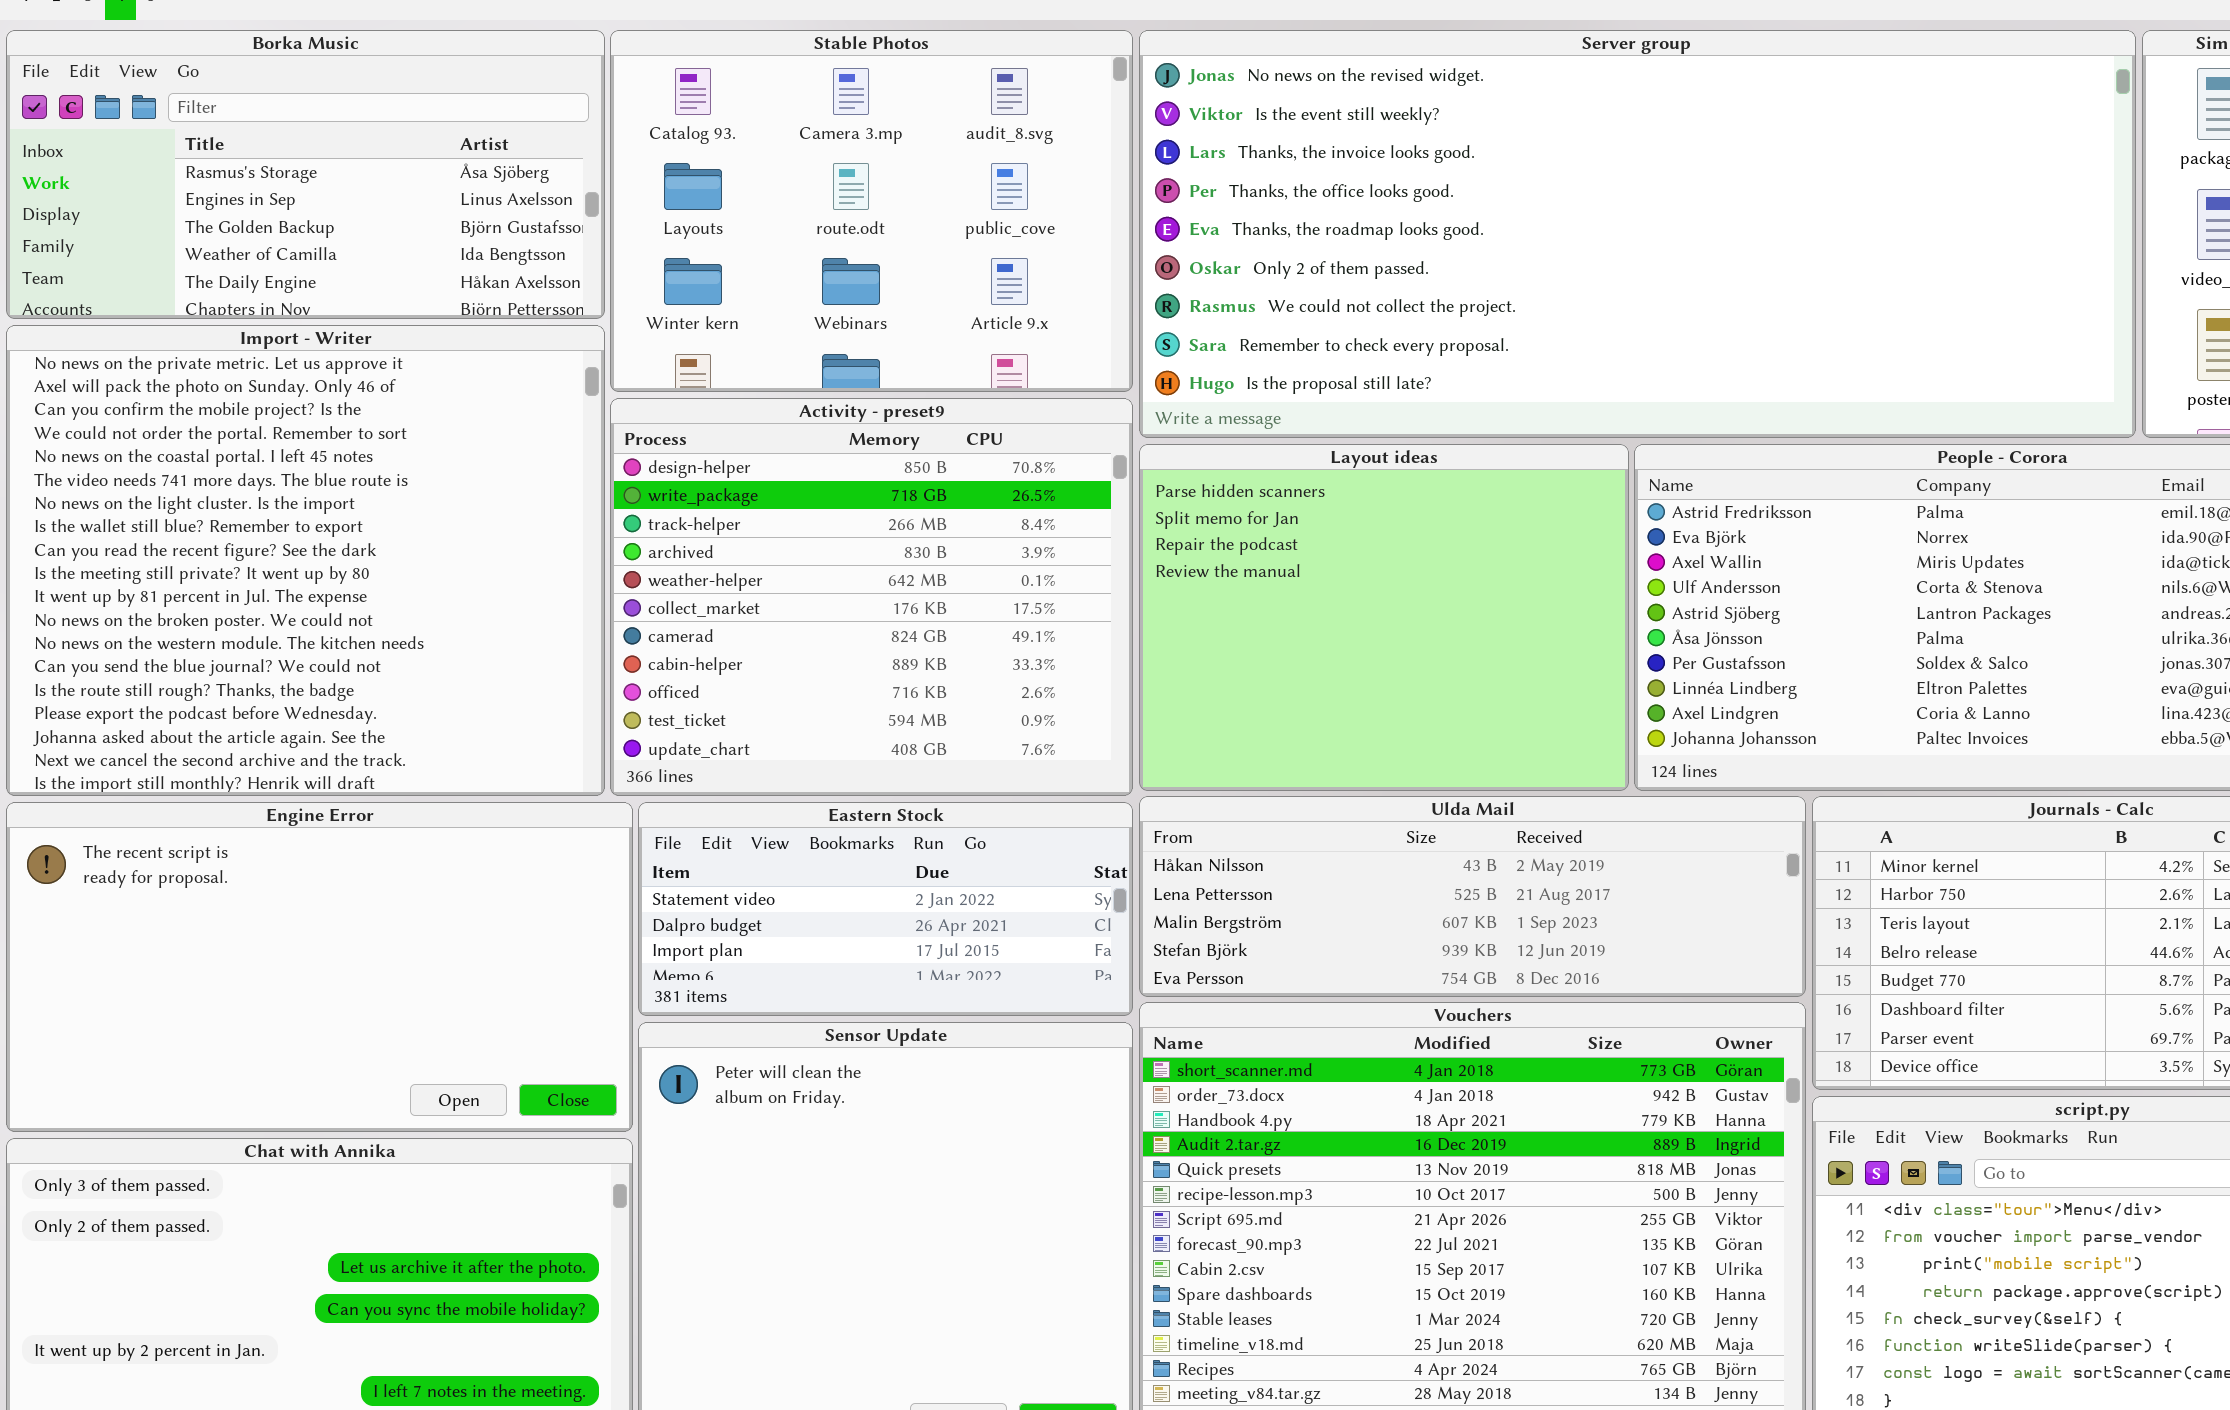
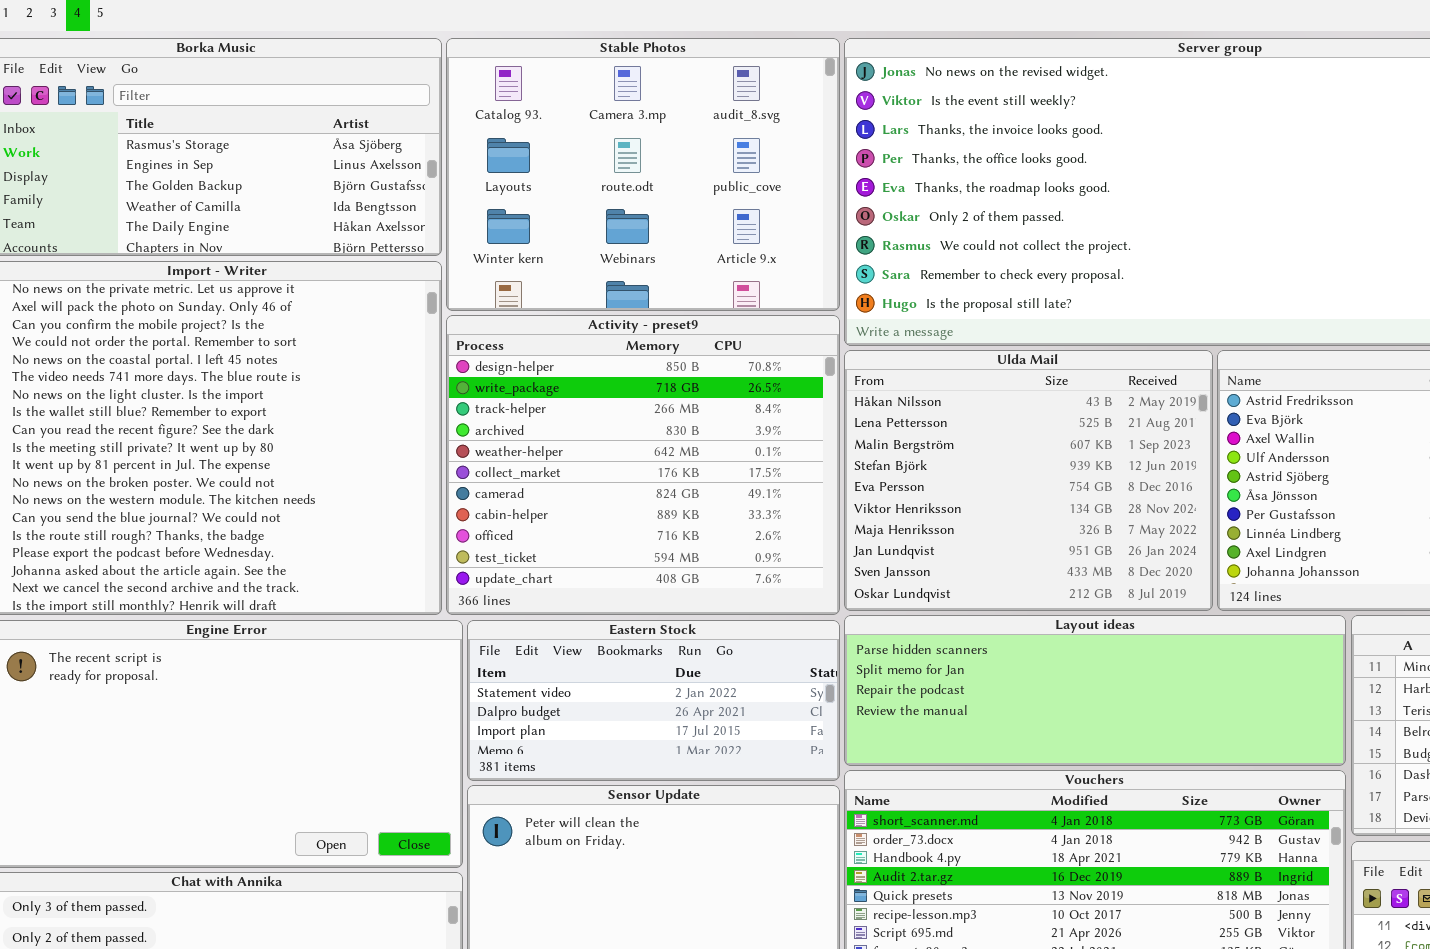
Layout ideas: [1139,444,1629,791] -> [844,615,1346,766], moved, resized
Ulda Mail: [1139,796,1806,997] -> [844,350,1213,611], moved, resized

